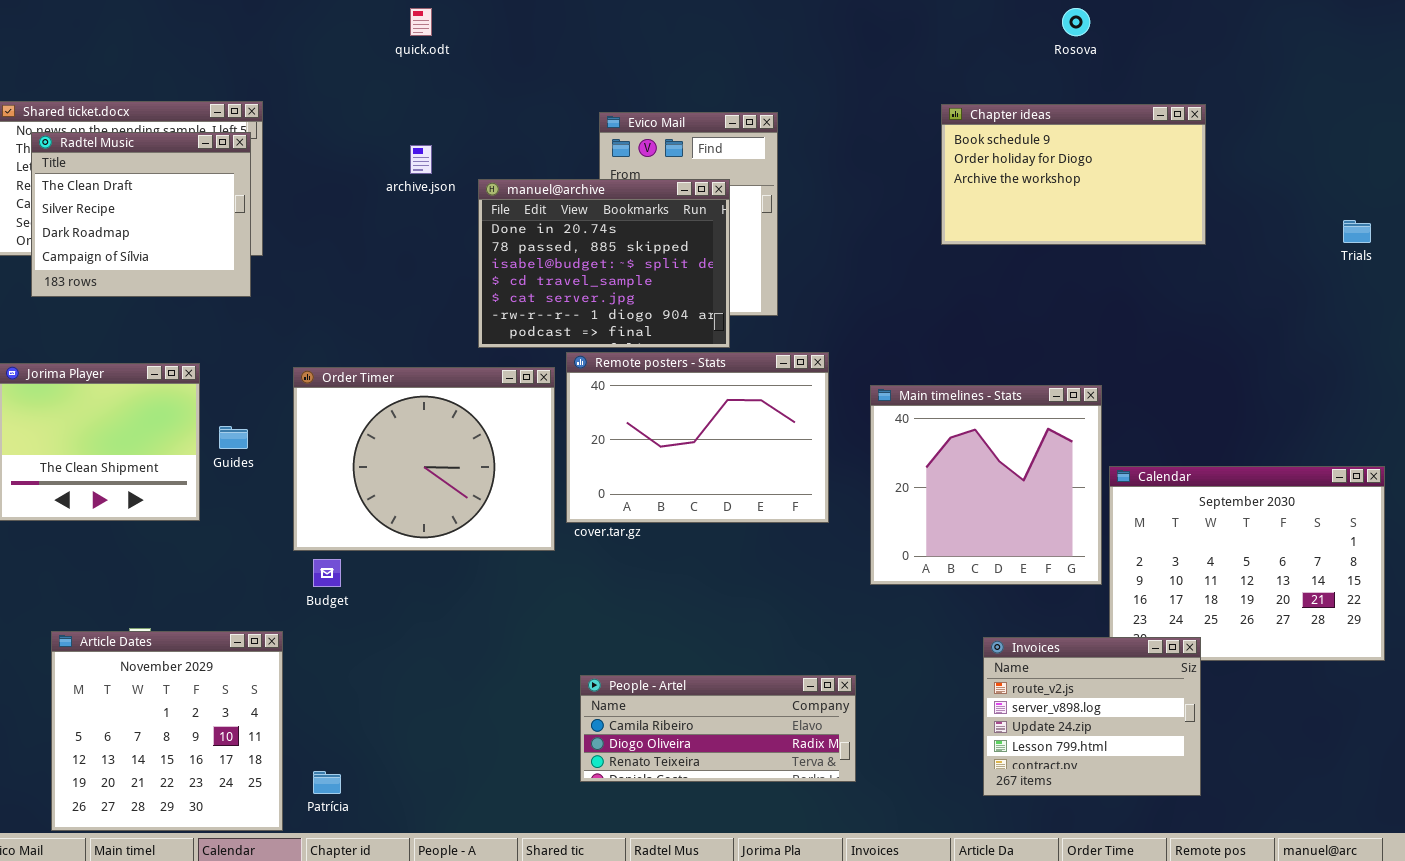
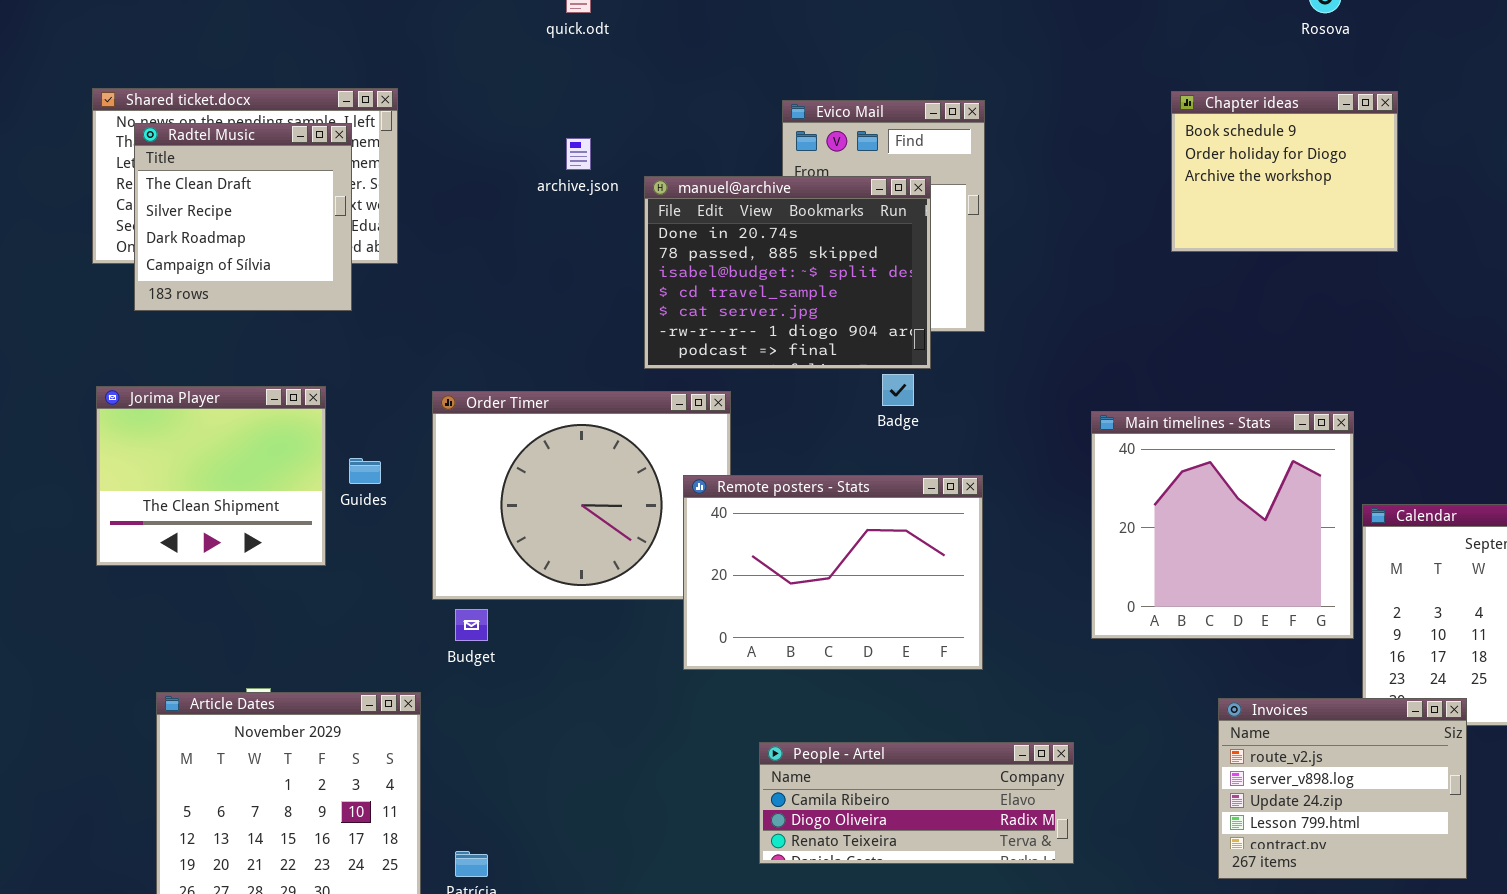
Chapter ideas: [941,104,1206,245] -> [1171,91,1398,252], resized
Radtel Music: [31,132,251,297] -> [134,123,352,311], resized
Remote posters - Stats: [566,352,829,523] -> [683,475,983,670], moved

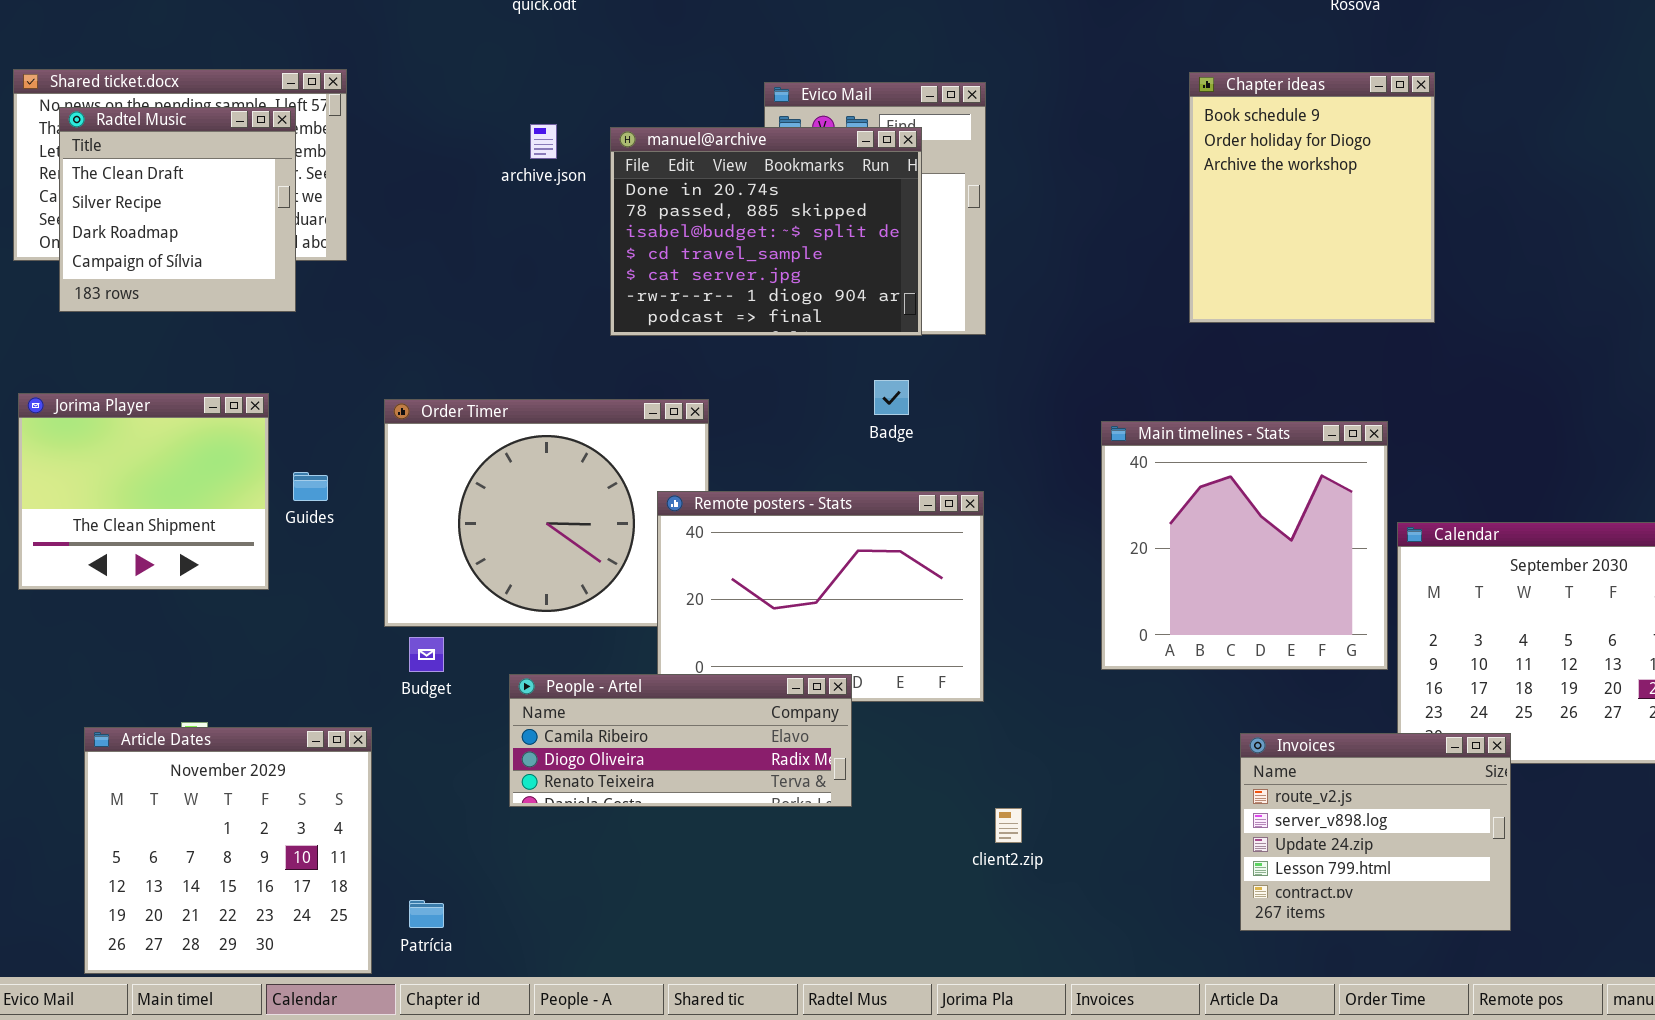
Chapter ideas: [1171,91,1398,252] -> [1189,72,1435,323], resized
manuel@archive: [644,176,931,369] -> [610,127,922,336], moved
People - Artel: [759,742,1074,864] -> [509,674,852,807], moved

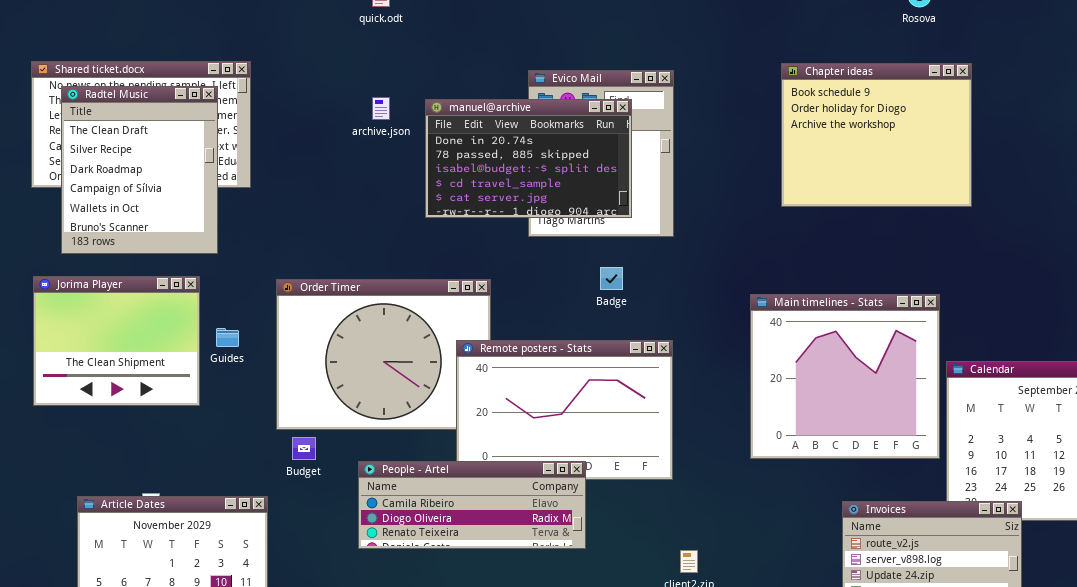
Chapter ideas: [1189,72,1435,323] -> [781,63,972,207], resized
Radtel Music: [59,107,296,312] -> [61,86,218,254], resized
manuel@archive: [610,127,922,336] -> [425,99,632,218], resized

